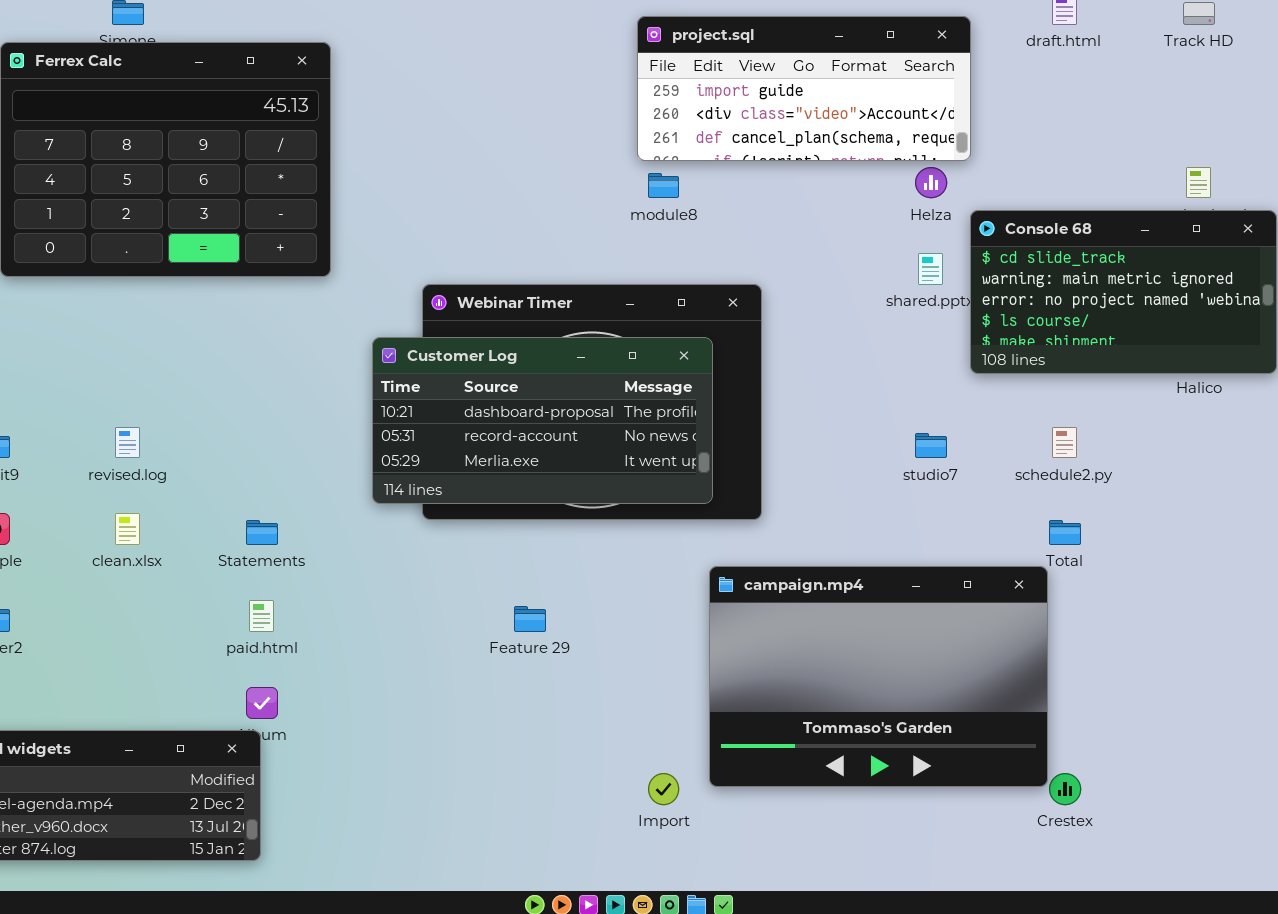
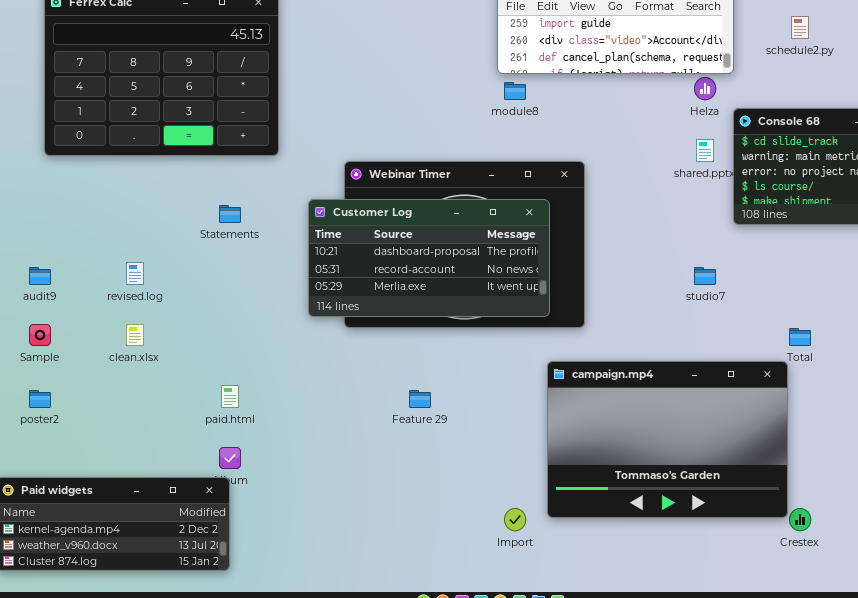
schedule2.py: [1052,427,1077,458] -> [791,16,809,39], moved
Statements: [246,520,278,545] -> [219,205,241,223], moved

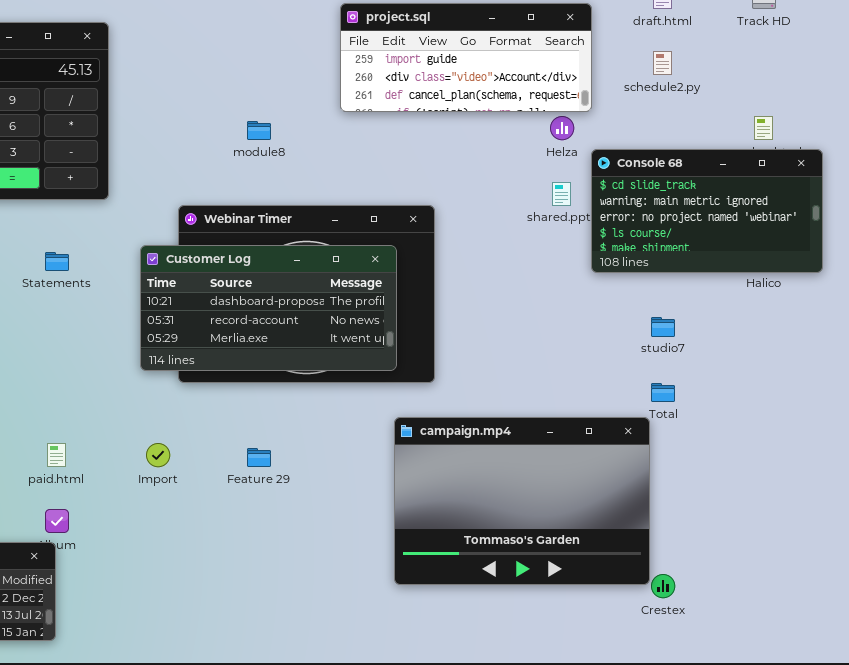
module8: [504,82,526,100] -> [247,121,271,140], moved
studio7: [694,267,716,285] -> [651,317,675,337], moved
Import: [504,508,526,531] -> [146,443,170,467], moved

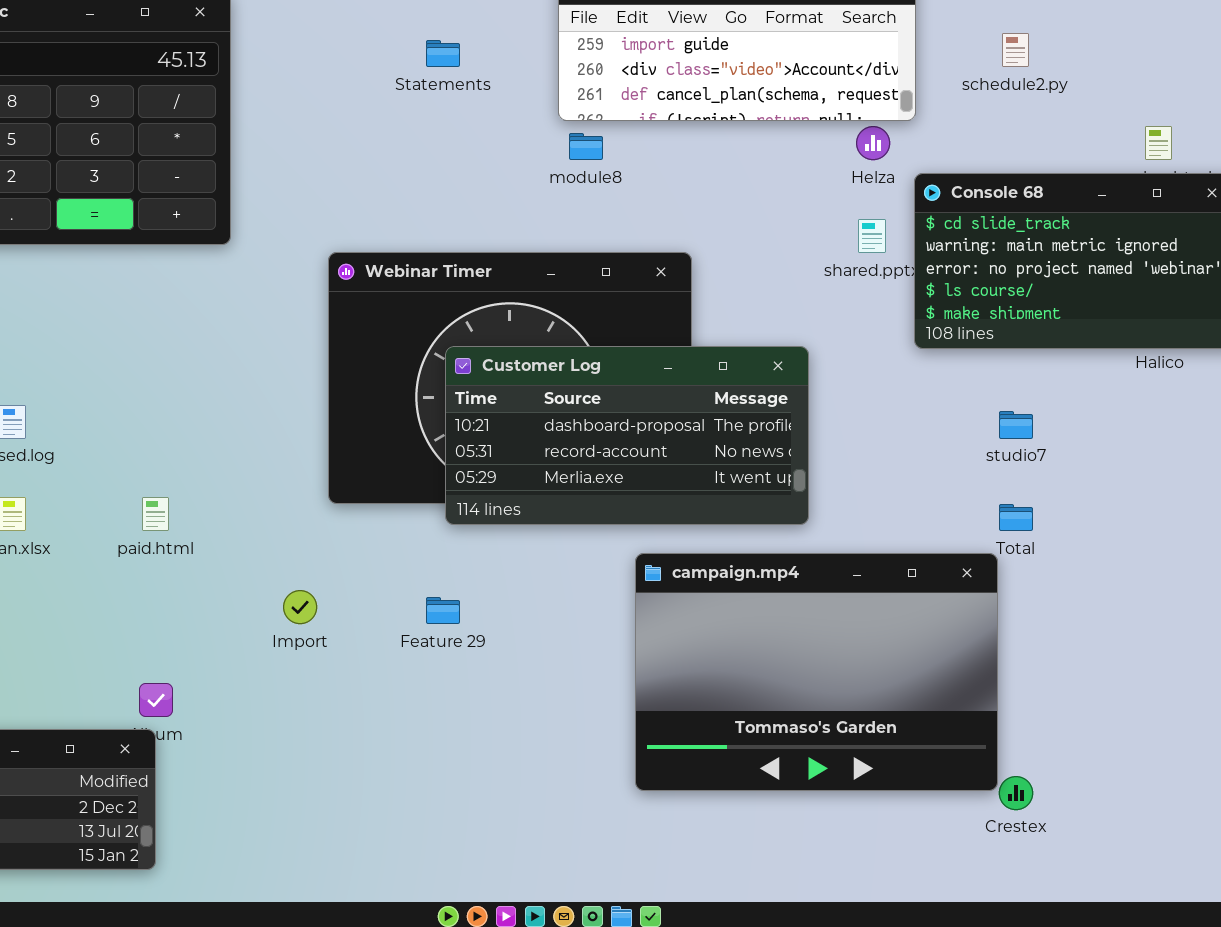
module8: [247,121,271,140] -> [569,133,603,160], moved
Customer Log: [140,245,397,371] -> [445,346,809,525], moved
Statements: [45,252,69,271] -> [426,40,460,67], moved
paid.html: [47,443,66,467] -> [142,497,169,531], moved

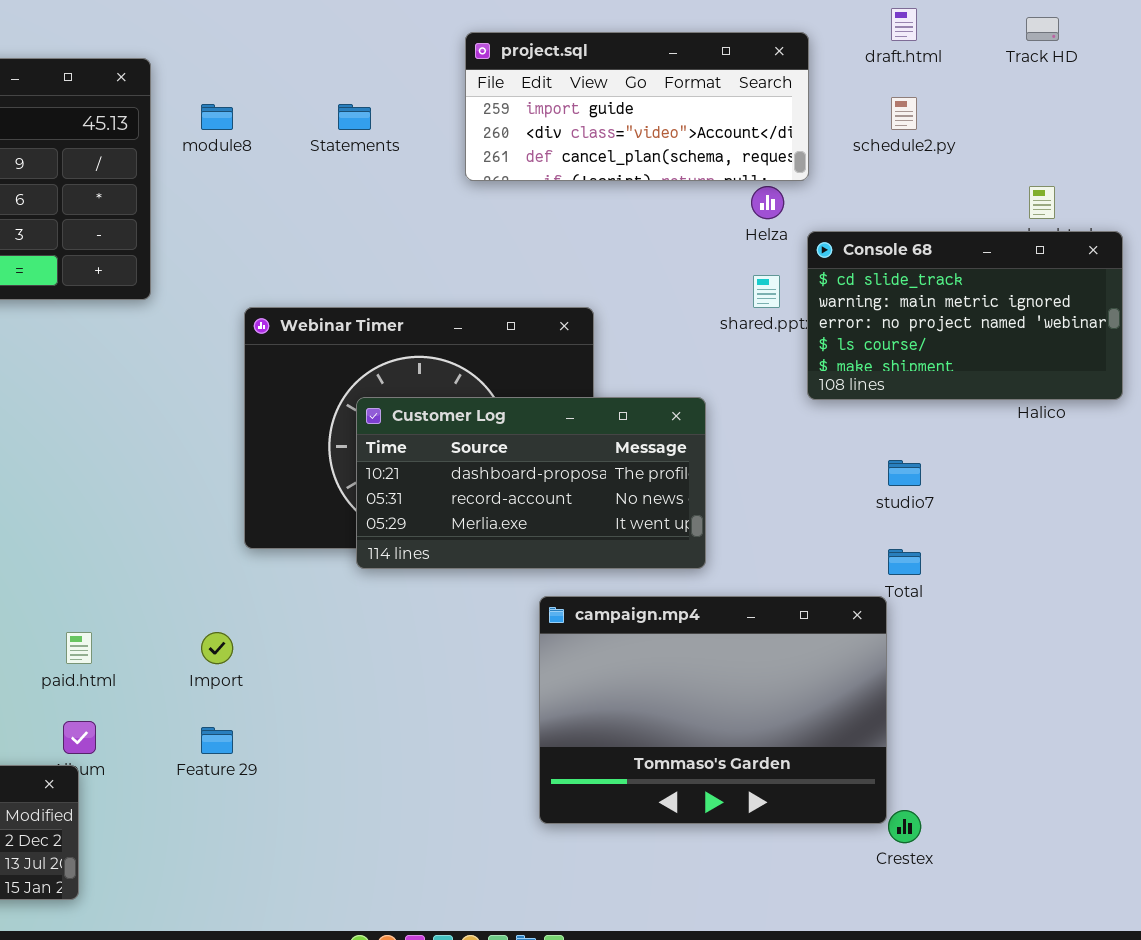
module8: [569,133,603,160] -> [201,104,233,130], moved
paid.html: [142,497,169,531] -> [66,632,92,664], moved
Feature 29: [426,597,460,624] -> [201,727,233,754], moved

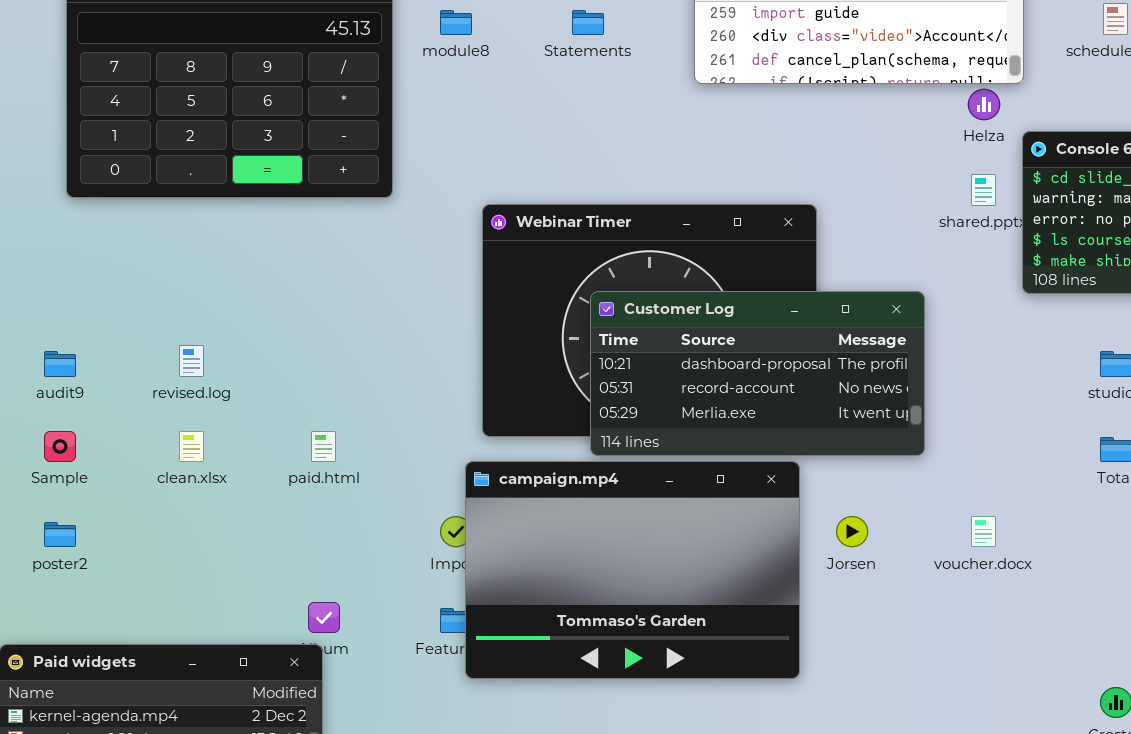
campaign.mp4: [539,596,887,824] -> [465,461,800,679], moved
paid.html: [66,632,92,664] -> [311,431,336,462], moved

